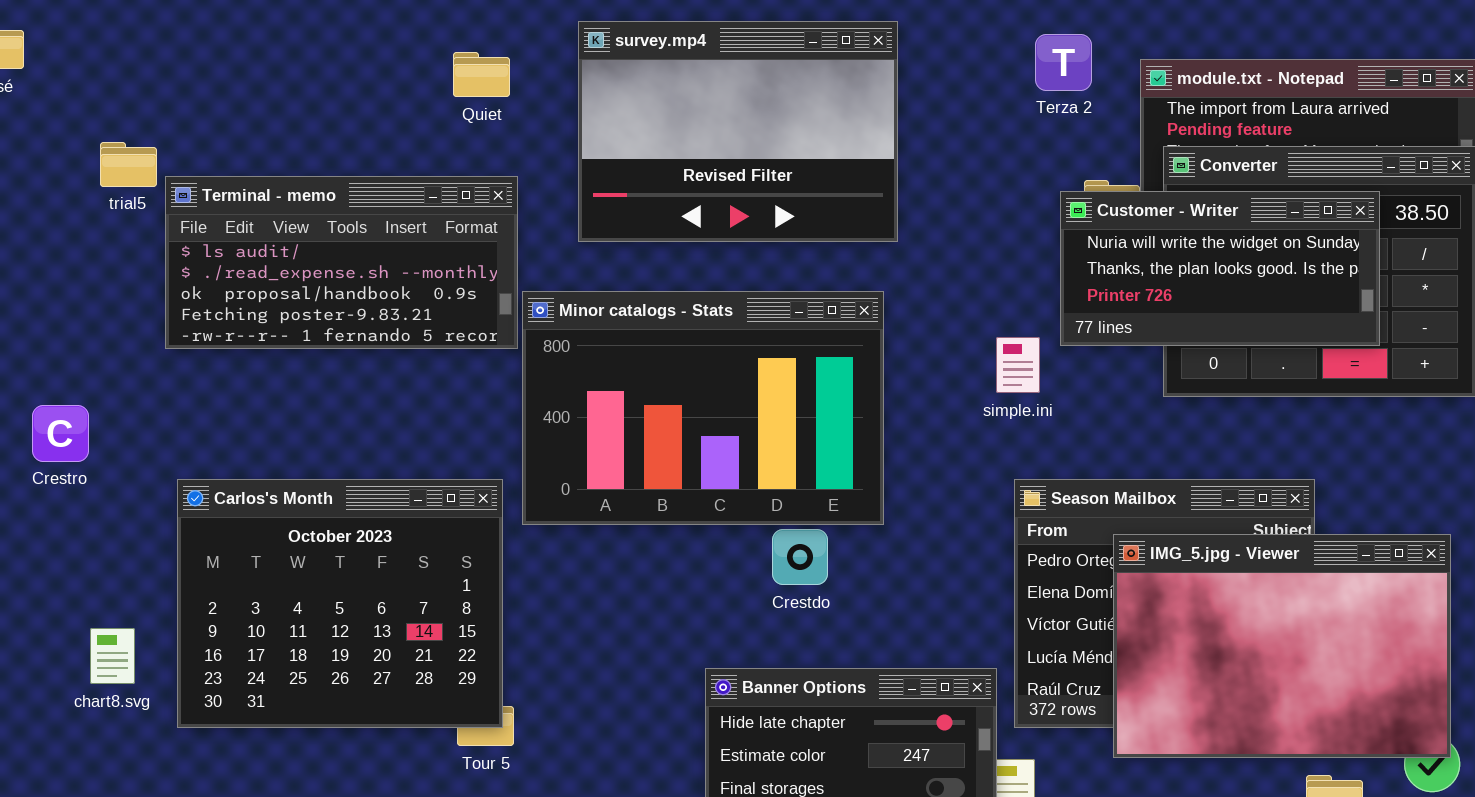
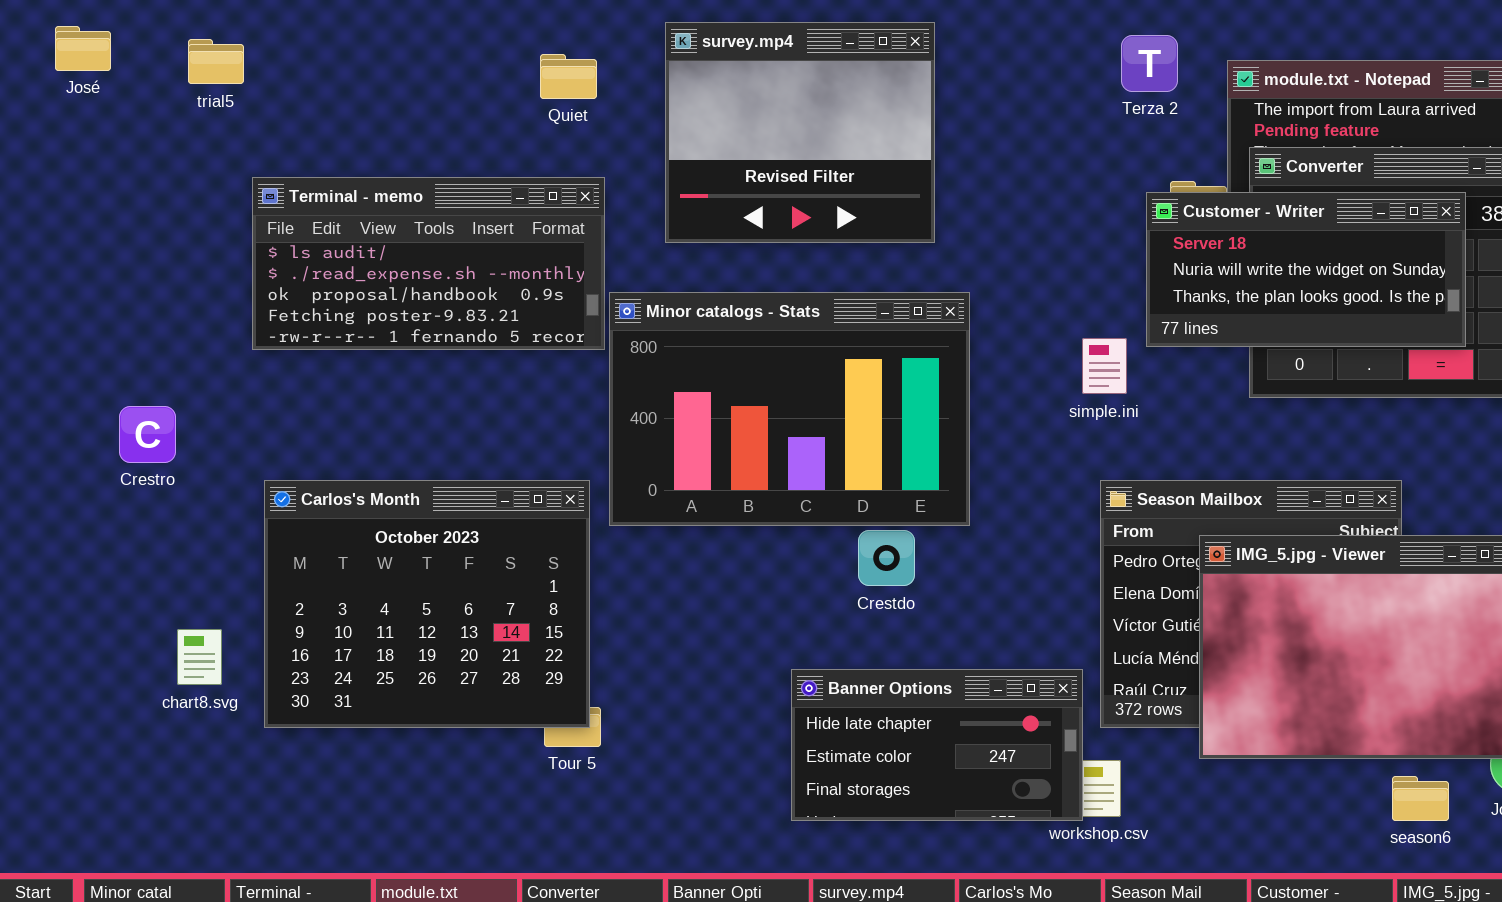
survey.mp4: [578,21,898,242] -> [665,22,935,243], resized
trial5: [100,142,157,187] -> [188,39,244,84], moved
Customer - Writer: [1060,191,1380,346] -> [1146,192,1466,347], scrolled up 1 row

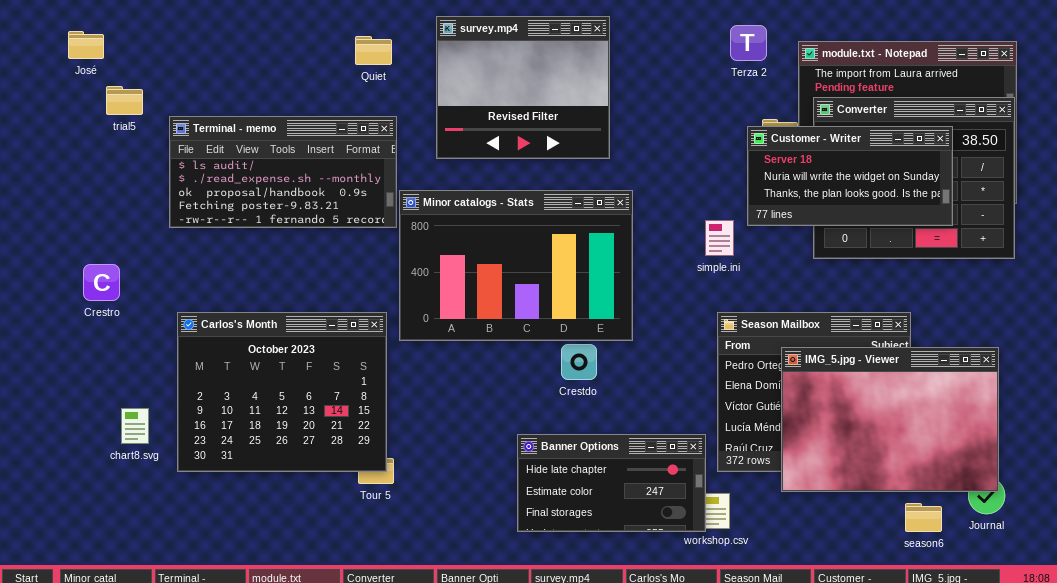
José: [55,26,111,71] -> [68,31,104,59], moved
trial5: [188,39,244,84] -> [106,86,143,115], moved

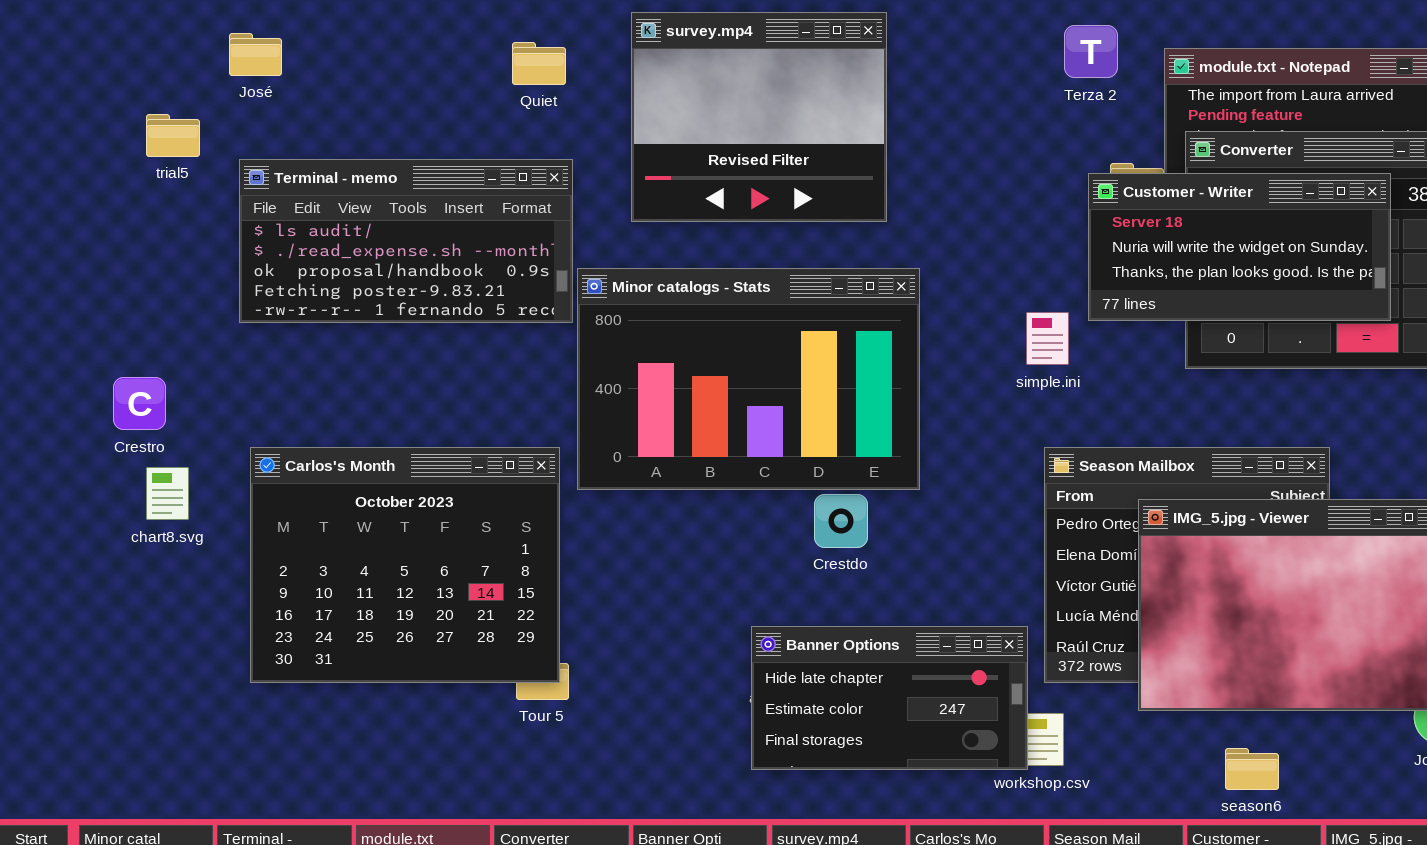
José: [68,31,104,59] -> [229,33,282,76], moved
chart8.svg: [121,408,149,444] -> [146,467,189,520], moved
season6: [905,503,942,532] -> [1225,748,1279,790], moved

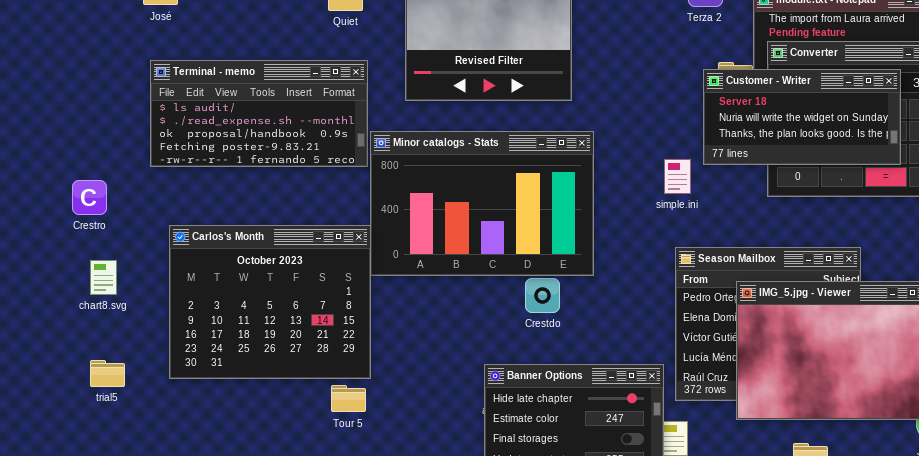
trial5: [146,114,200,157] -> [90,360,125,387], moved
Crestro: [113,377,166,430] -> [72,180,107,215], moved
Carlos's Month: [250,447,560,683] -> [169,225,371,379], moved

